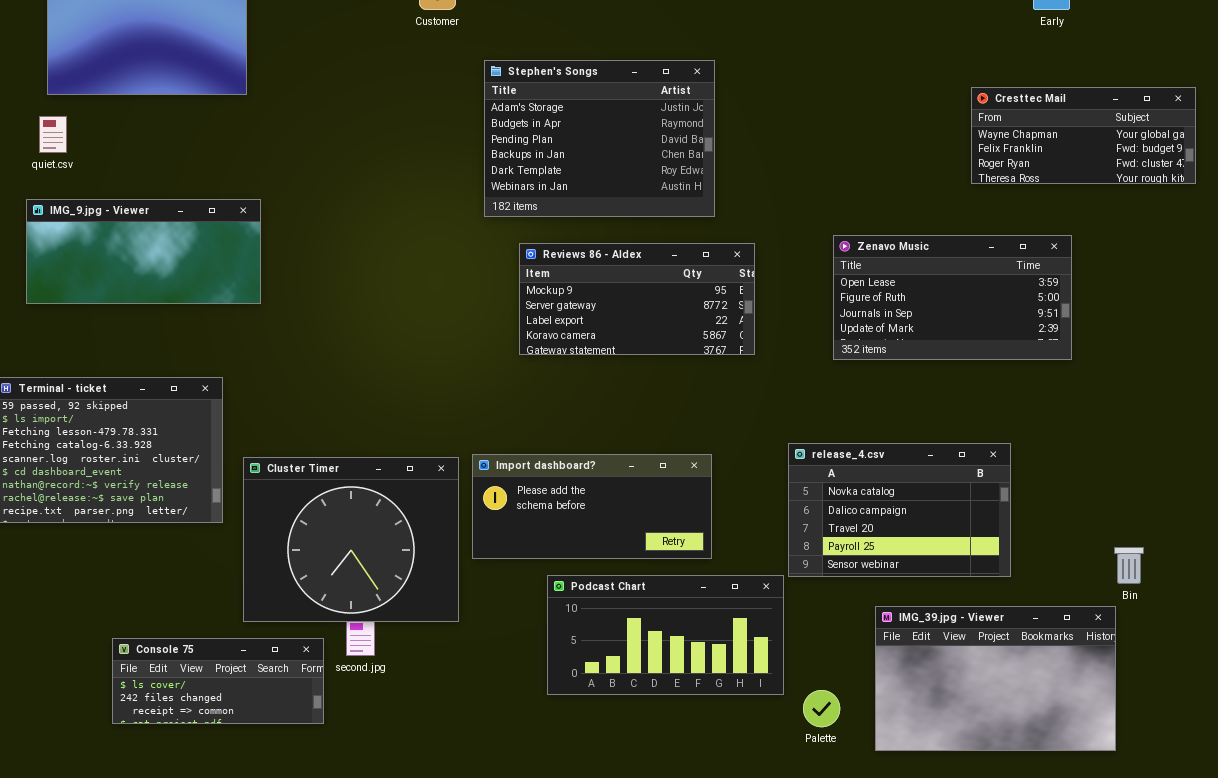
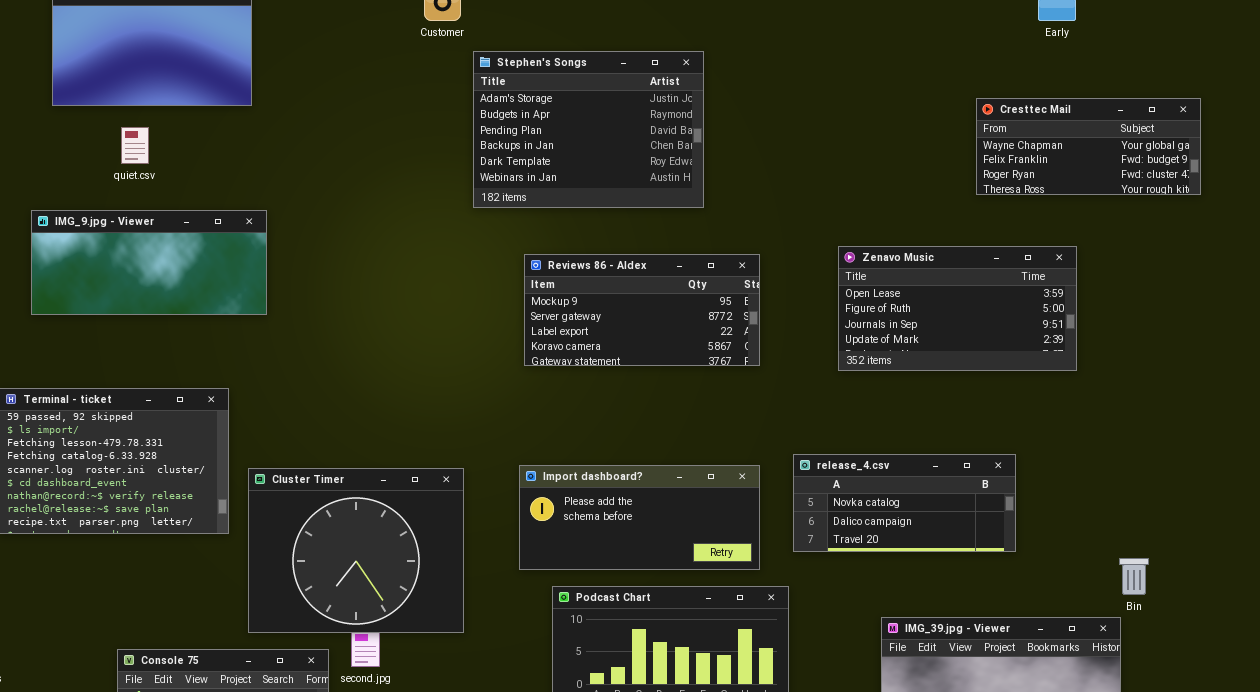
Stephen's Songs: [484,60,715,217] -> [473,51,704,208], moved
quiet.csv: [39,116,67,153] -> [121,127,149,164], moved
release_4.csv: [788,443,1011,577] -> [793,454,1016,552], resized
Import dashboard?: [472,454,712,559] -> [519,465,760,570], moved

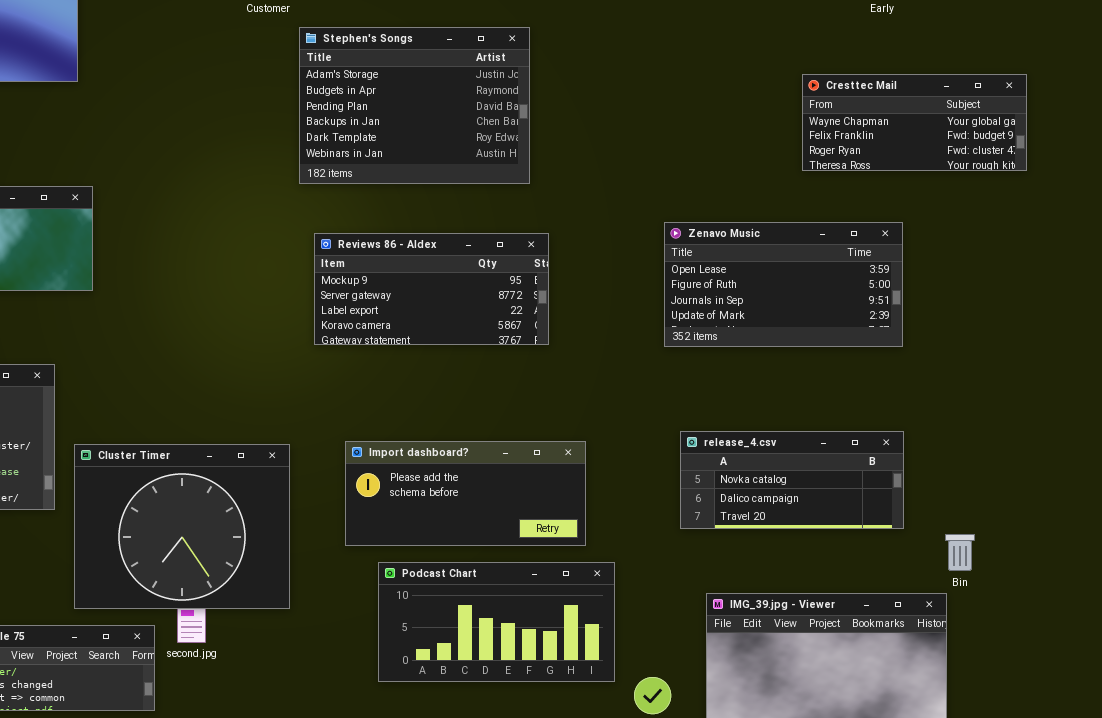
Reviews 86 - Aldex: [524,254,760,366] -> [314,233,549,345], moved
release_4.csv: [793,454,1016,552] -> [680,431,904,529], moved

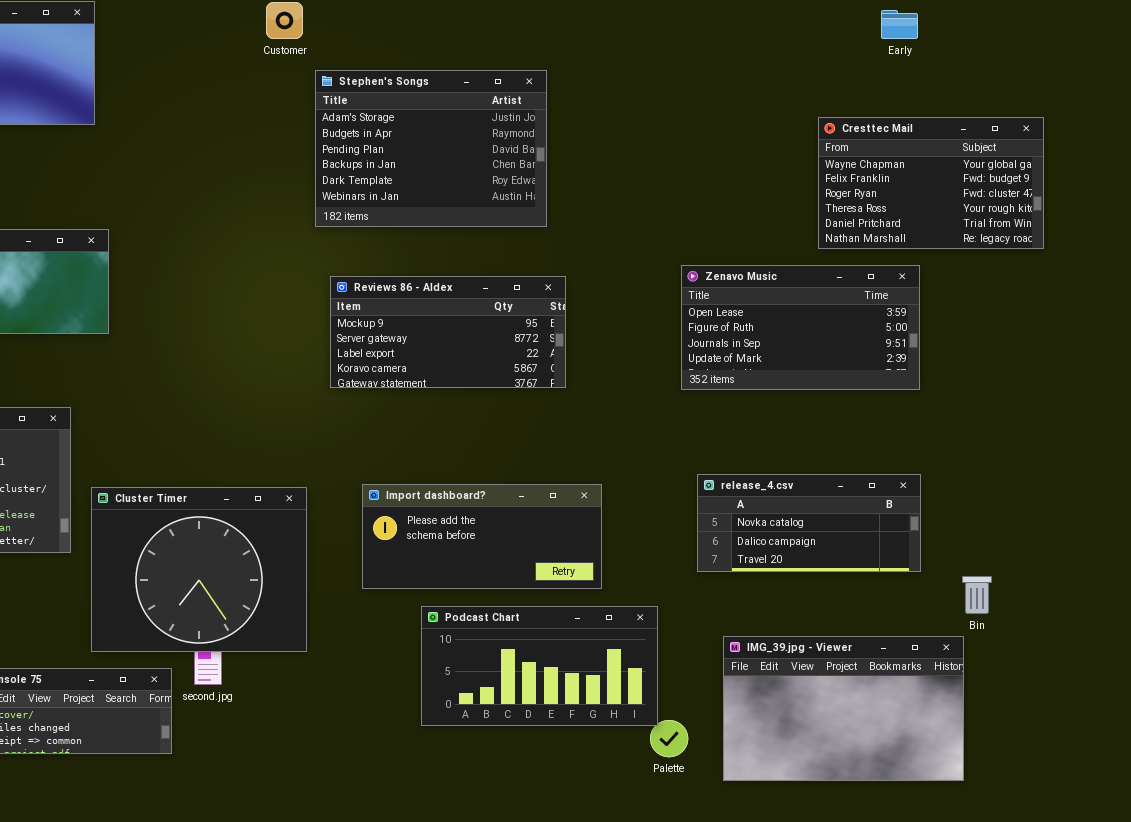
Cresttec Mail: [802,74,1027,171] -> [818,117,1044,249], resized
Podcast Chart: [378,562,615,682] -> [421,606,658,726], moved

